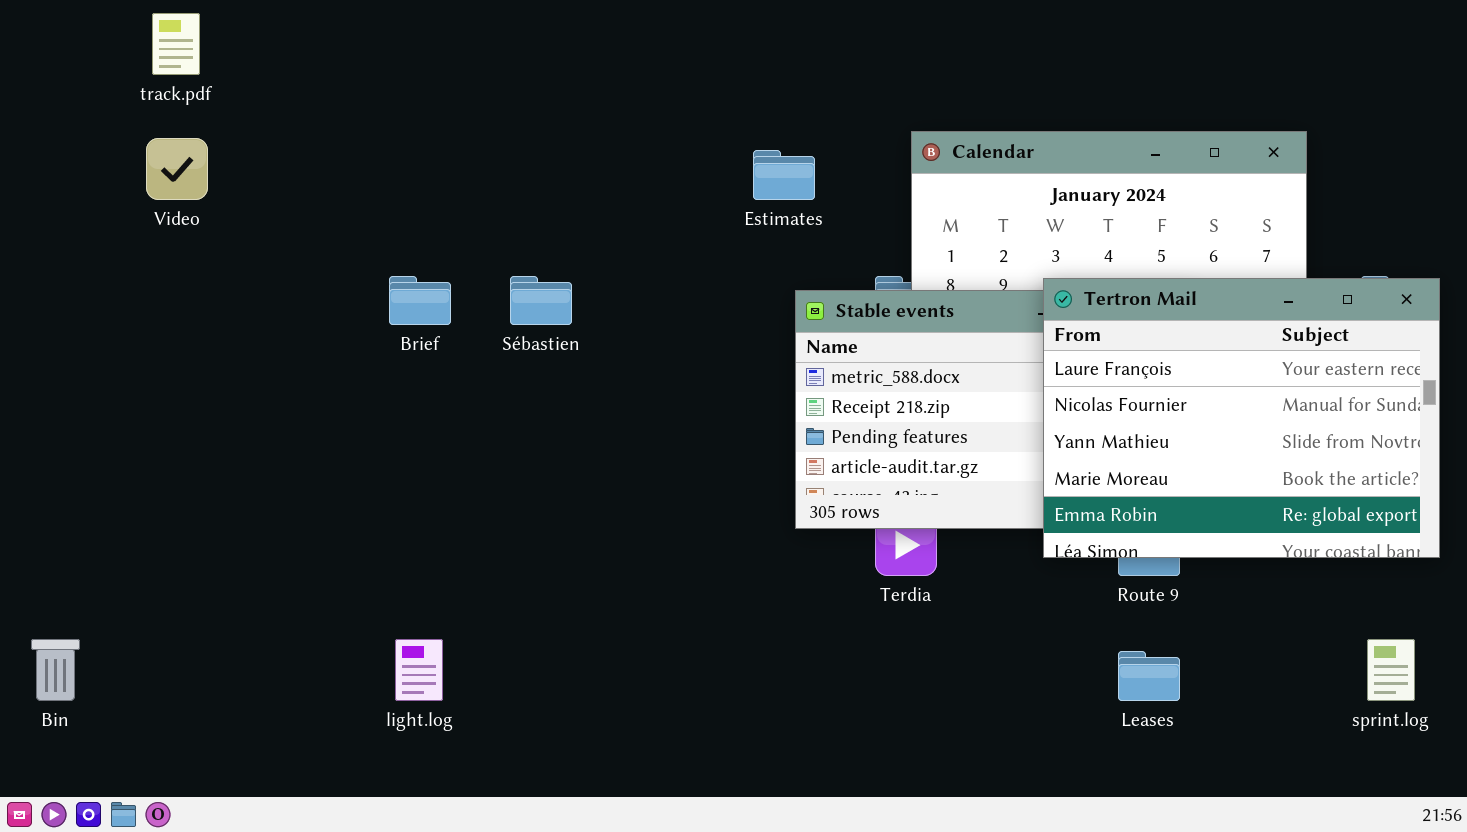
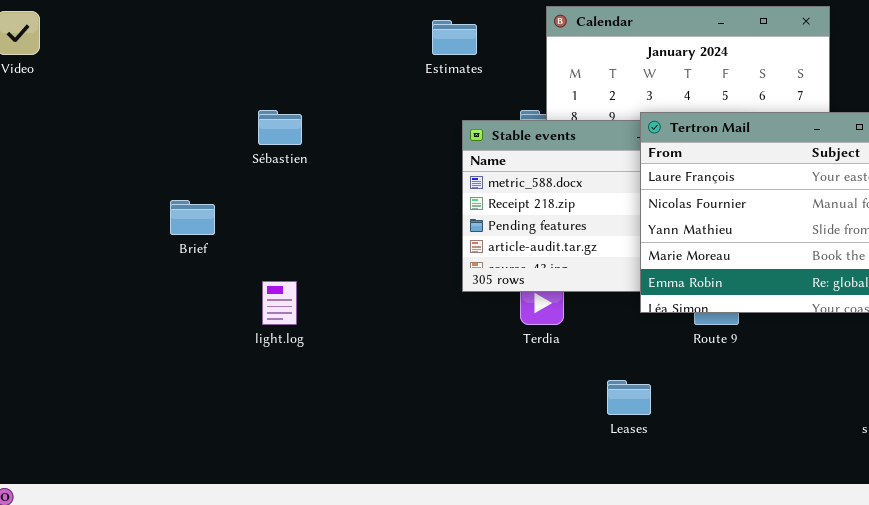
Brief: [389,276,451,325] -> [170,200,215,235], moved
light.log: [395,639,443,701] -> [262,281,297,325], moved
Leases: [1118,651,1180,701] -> [607,380,651,415], moved

